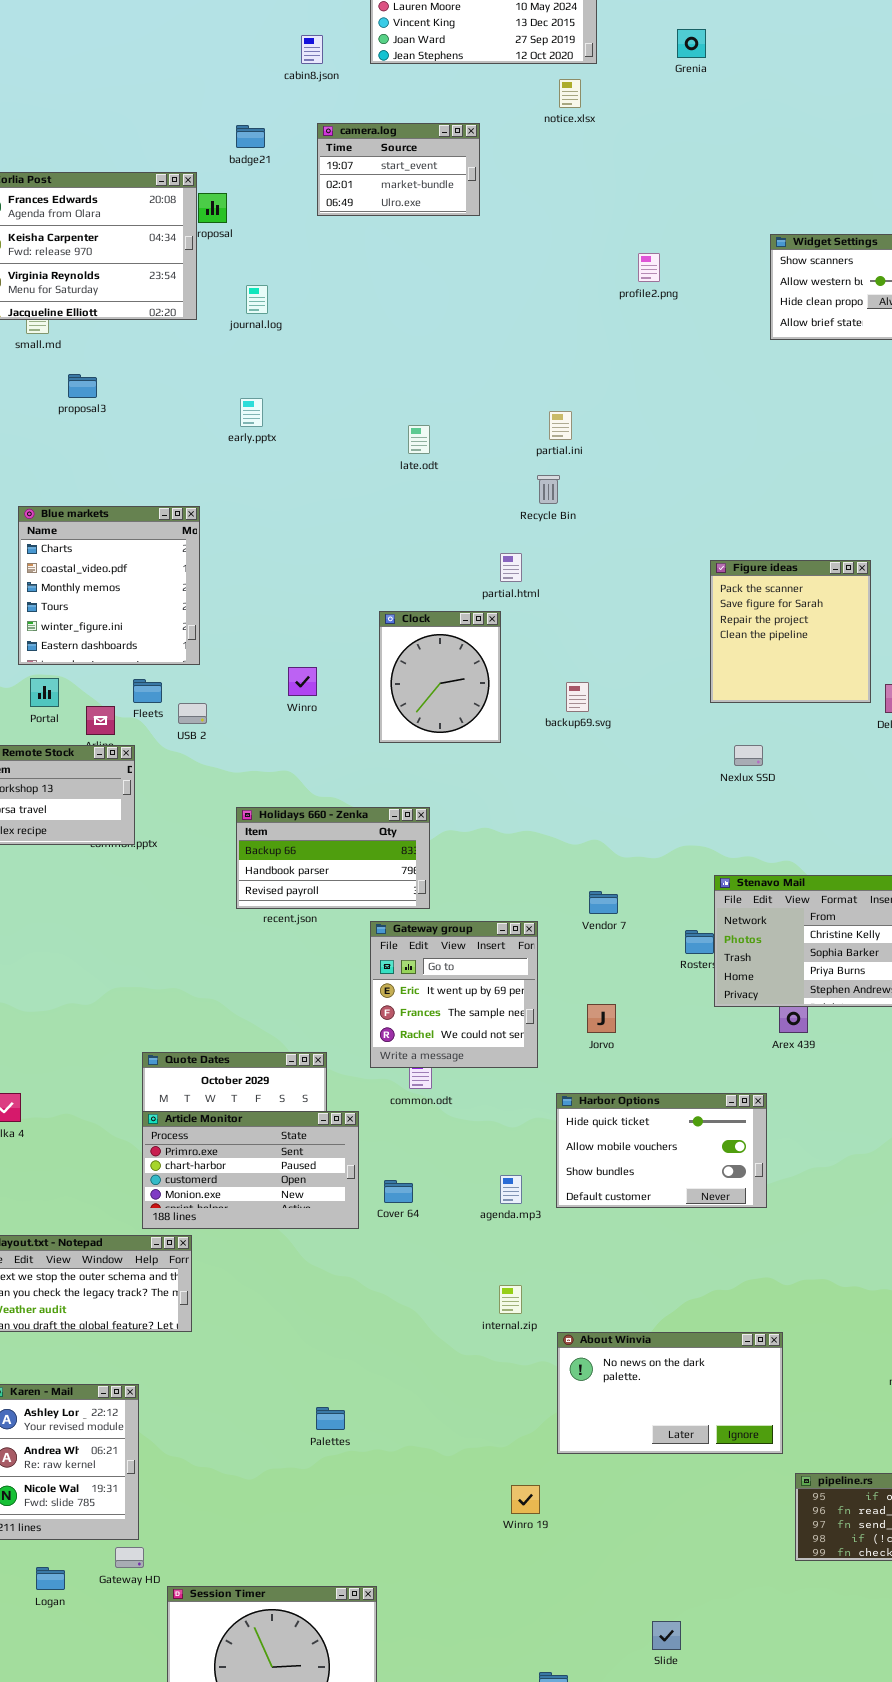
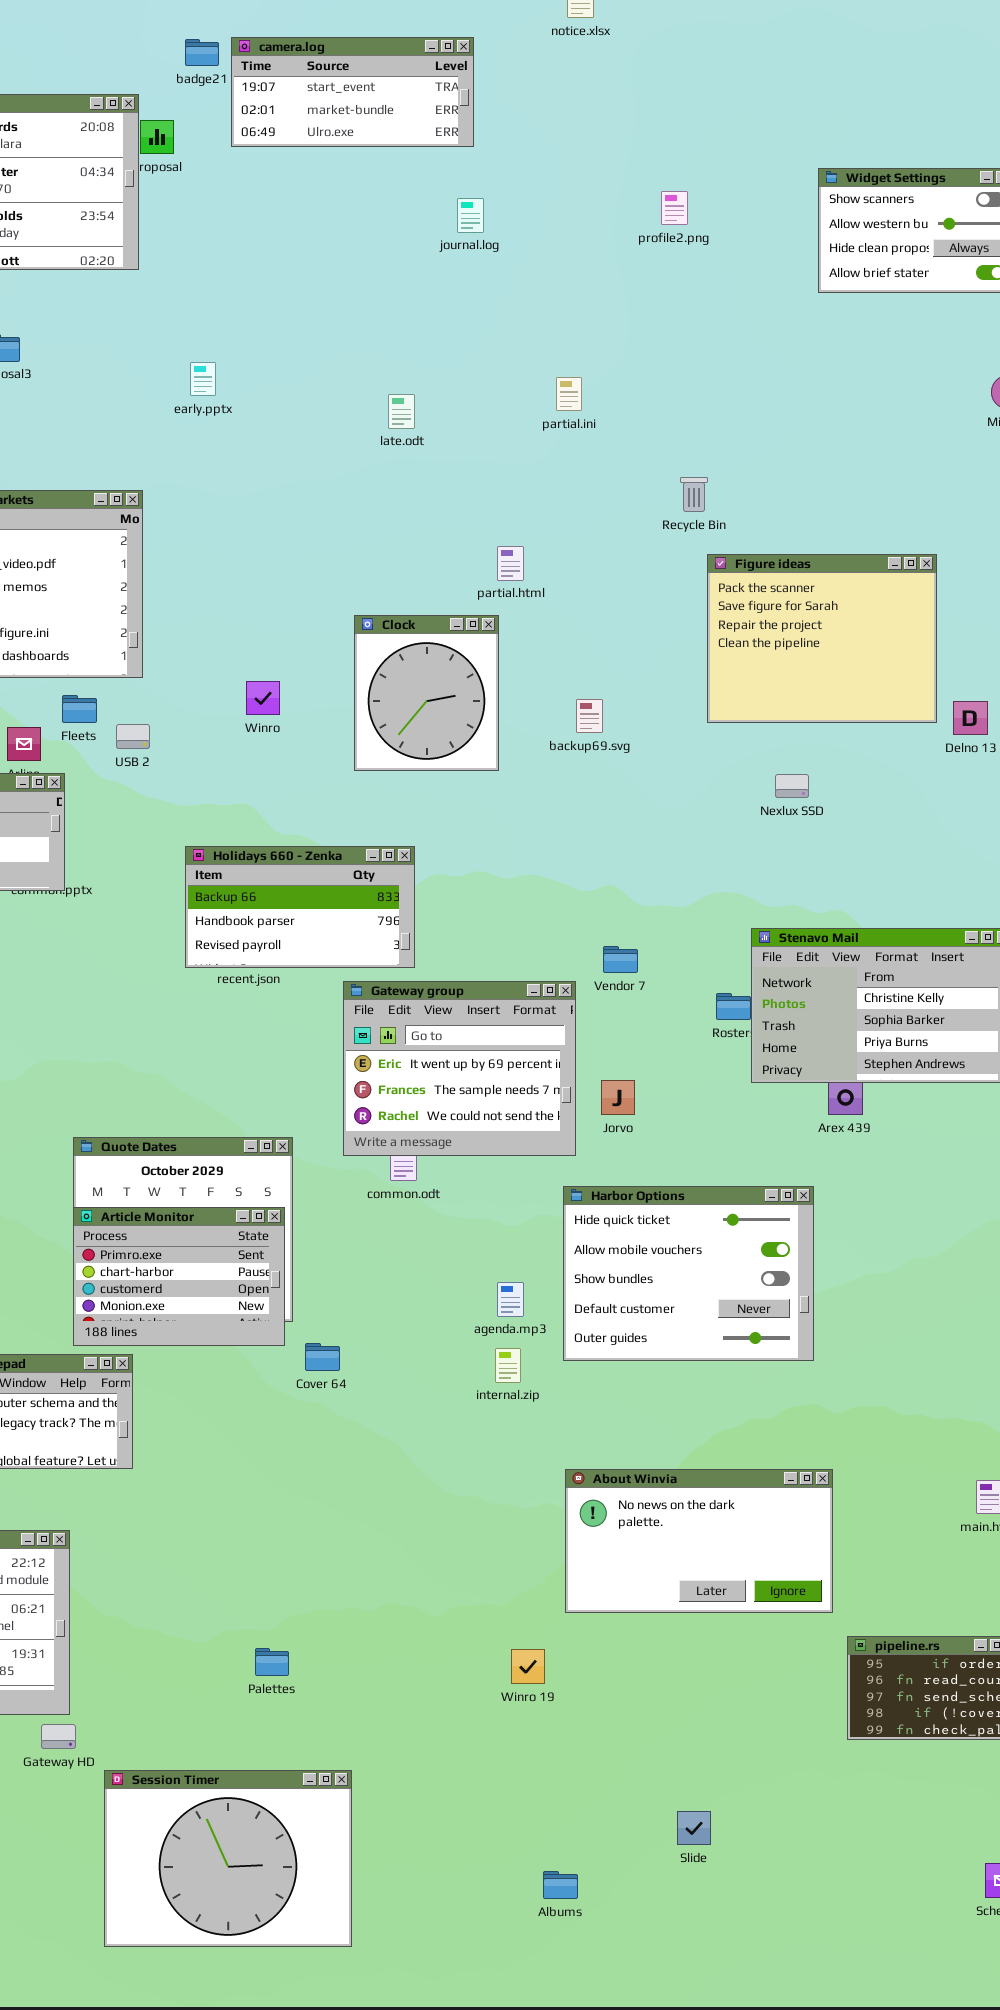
camera.log: [317,123,480,216] -> [231,37,474,147], resized
journal.log: [246,285,268,314] -> [457,198,484,233], moved
Recycle Bin: [537,475,560,504] -> [680,477,708,512], moved
Figure ideas: [710,560,871,703] -> [707,554,937,723], resized
Gateway group: [370,921,538,1068] -> [343,981,576,1156], resized
Harbor Options: [556,1093,767,1208] -> [563,1186,814,1361], resized
Article Monitor: [142,1111,359,1229] -> [73,1207,285,1346], resized
Cover 64: [384,1180,413,1203] -> [305,1343,340,1371], moved
internal.zip: [499,1285,522,1314] -> [495,1348,521,1383], moved
Palettes: [316,1407,345,1430] -> [255,1648,289,1676], moved

